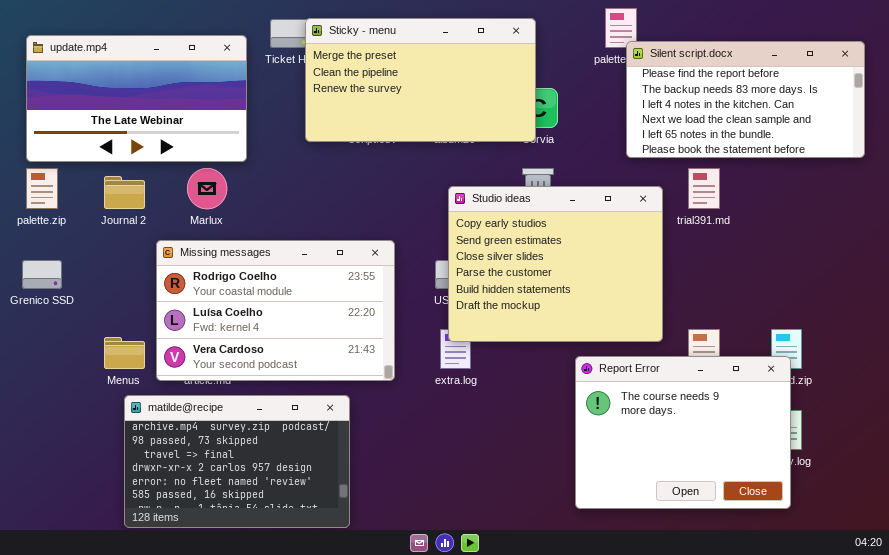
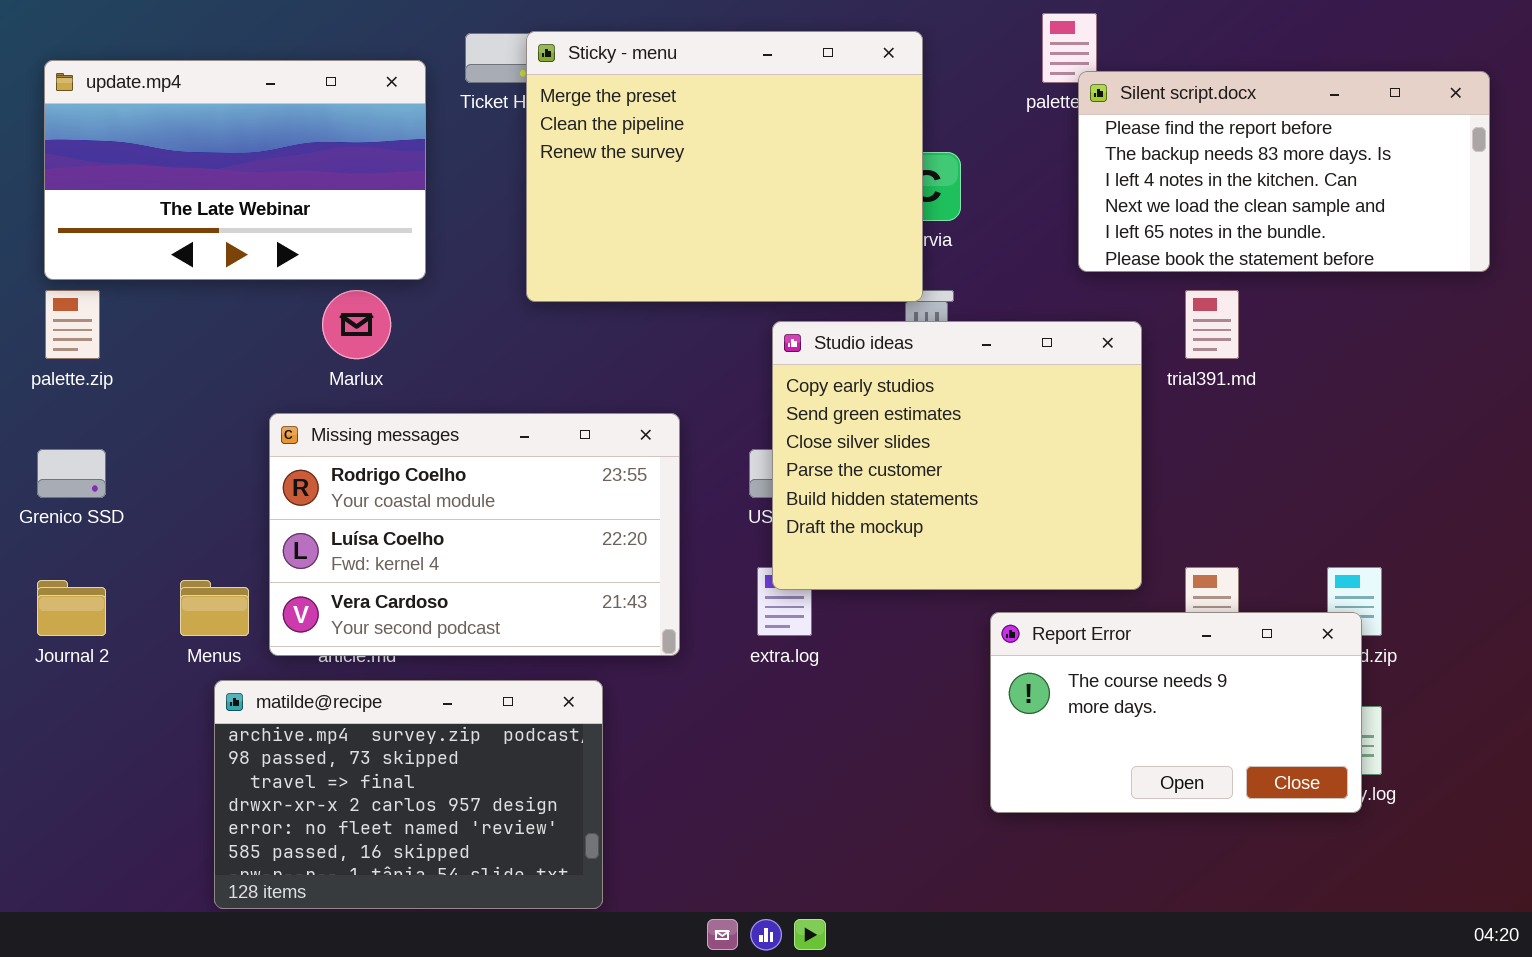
Sticky - menu: [305,18,536,142] -> [526,31,923,302], resized
Journal 2: [104,176,145,209] -> [37,580,106,636], moved
Report Error: [575,356,791,509] -> [990,612,1362,813], resized

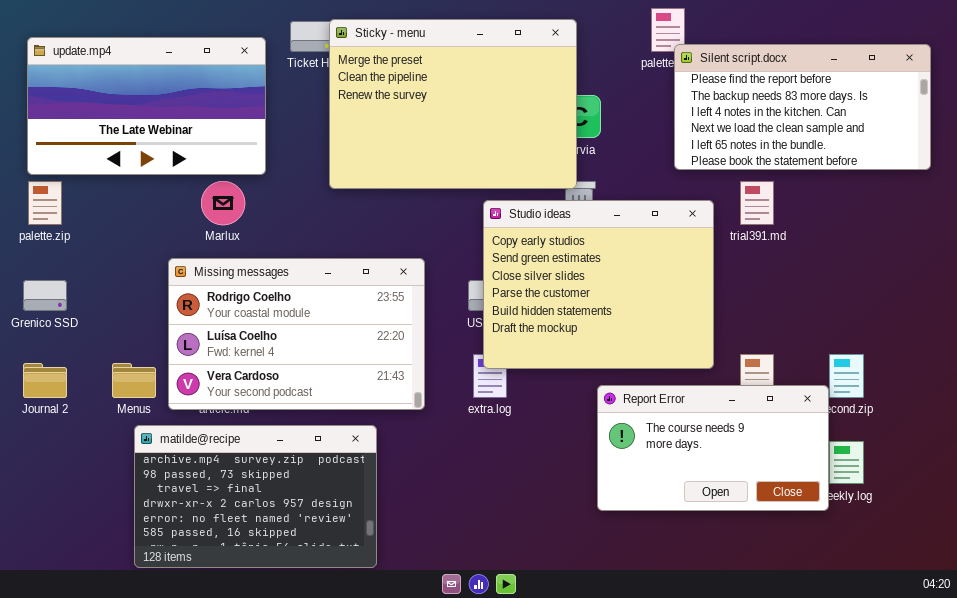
Report Error: [990,612,1362,813] -> [597,385,829,511], moved

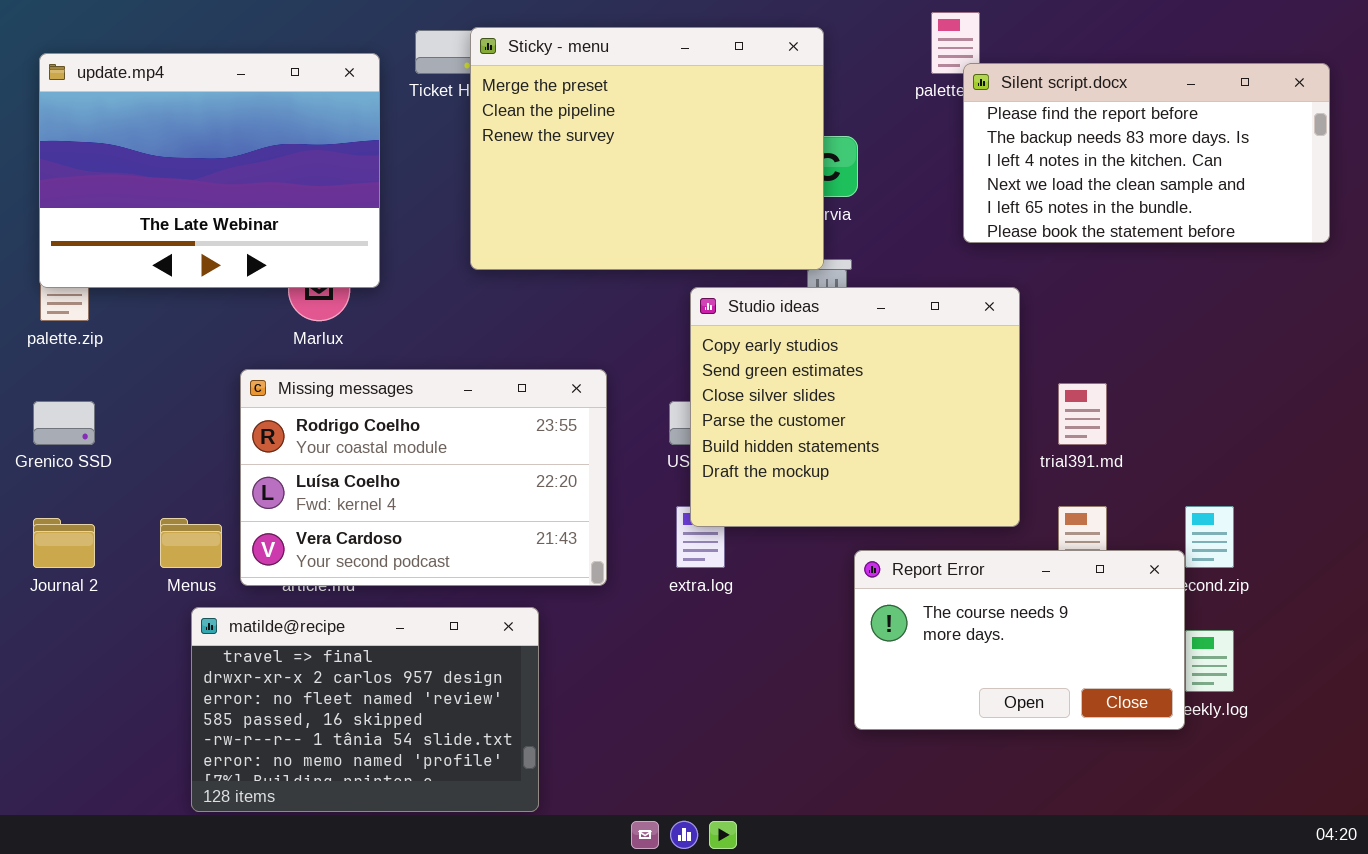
update.mp4: [27,37,266,175] -> [39,53,380,288], resized
trial391.md: [740,181,774,225] -> [1058,383,1107,445], moved
matilde@recipe: [134,425,377,568] -> [191,607,539,812], scrolled down 2 rows

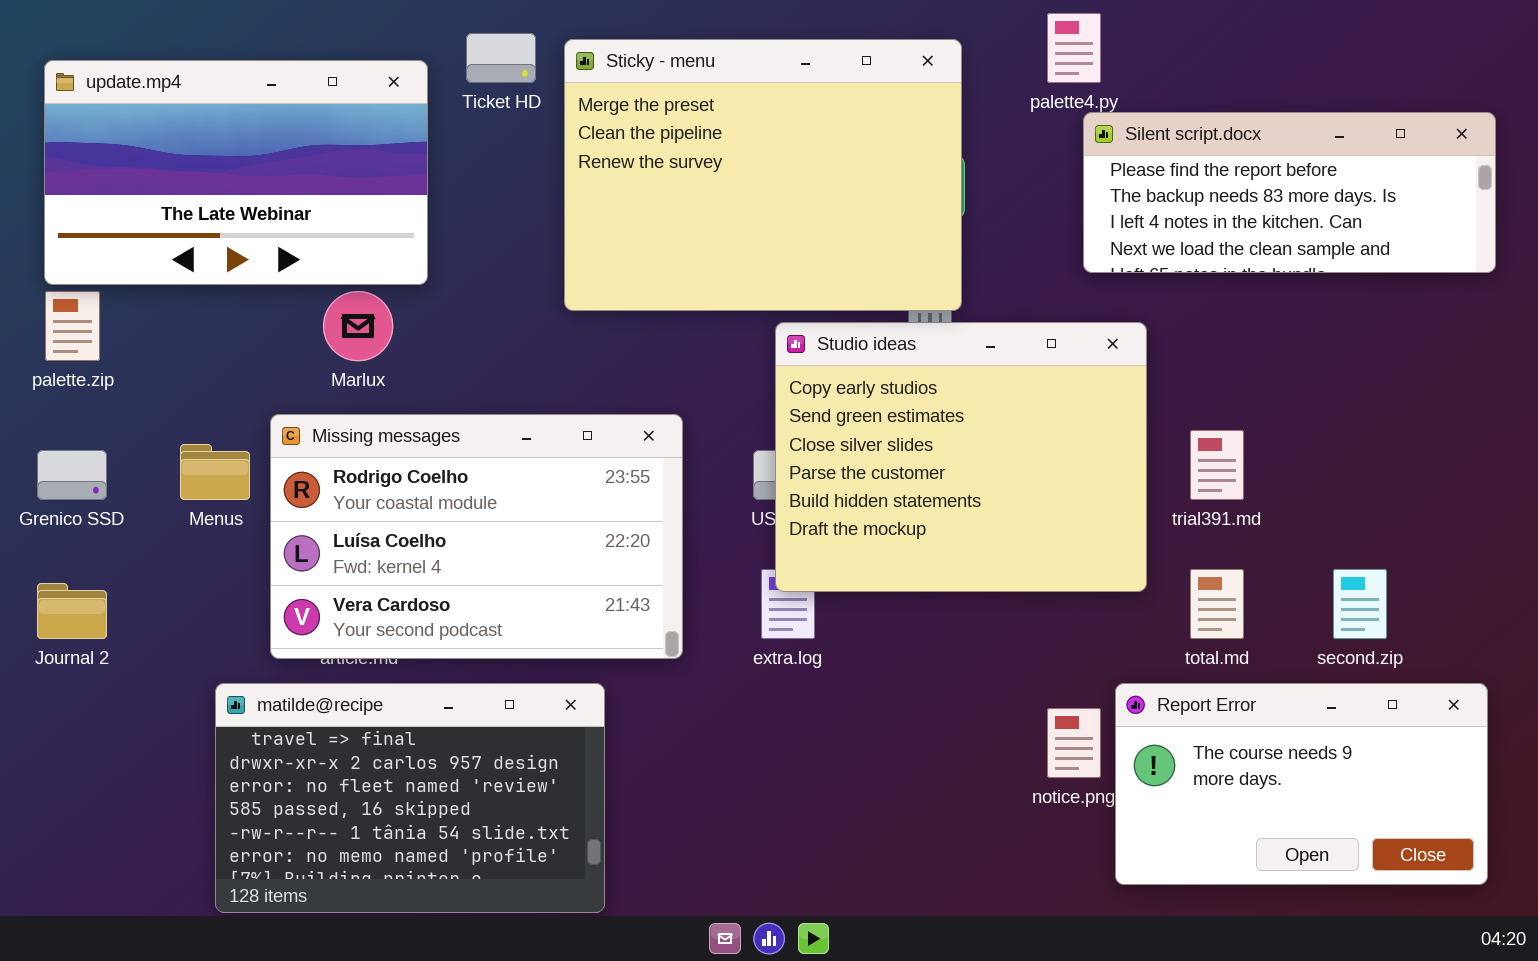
Sticky - menu: [470,27,824,270] -> [564,39,962,311], moved
update.mp4: [39,53,380,288] -> [44,60,428,285], resized
Silent script.docx: [963,63,1330,243] -> [1083,112,1496,273], resized
Menus: [160,518,222,568] -> [180,444,250,500], moved
Report Error: [854,550,1185,730] -> [1115,683,1488,885], moved

